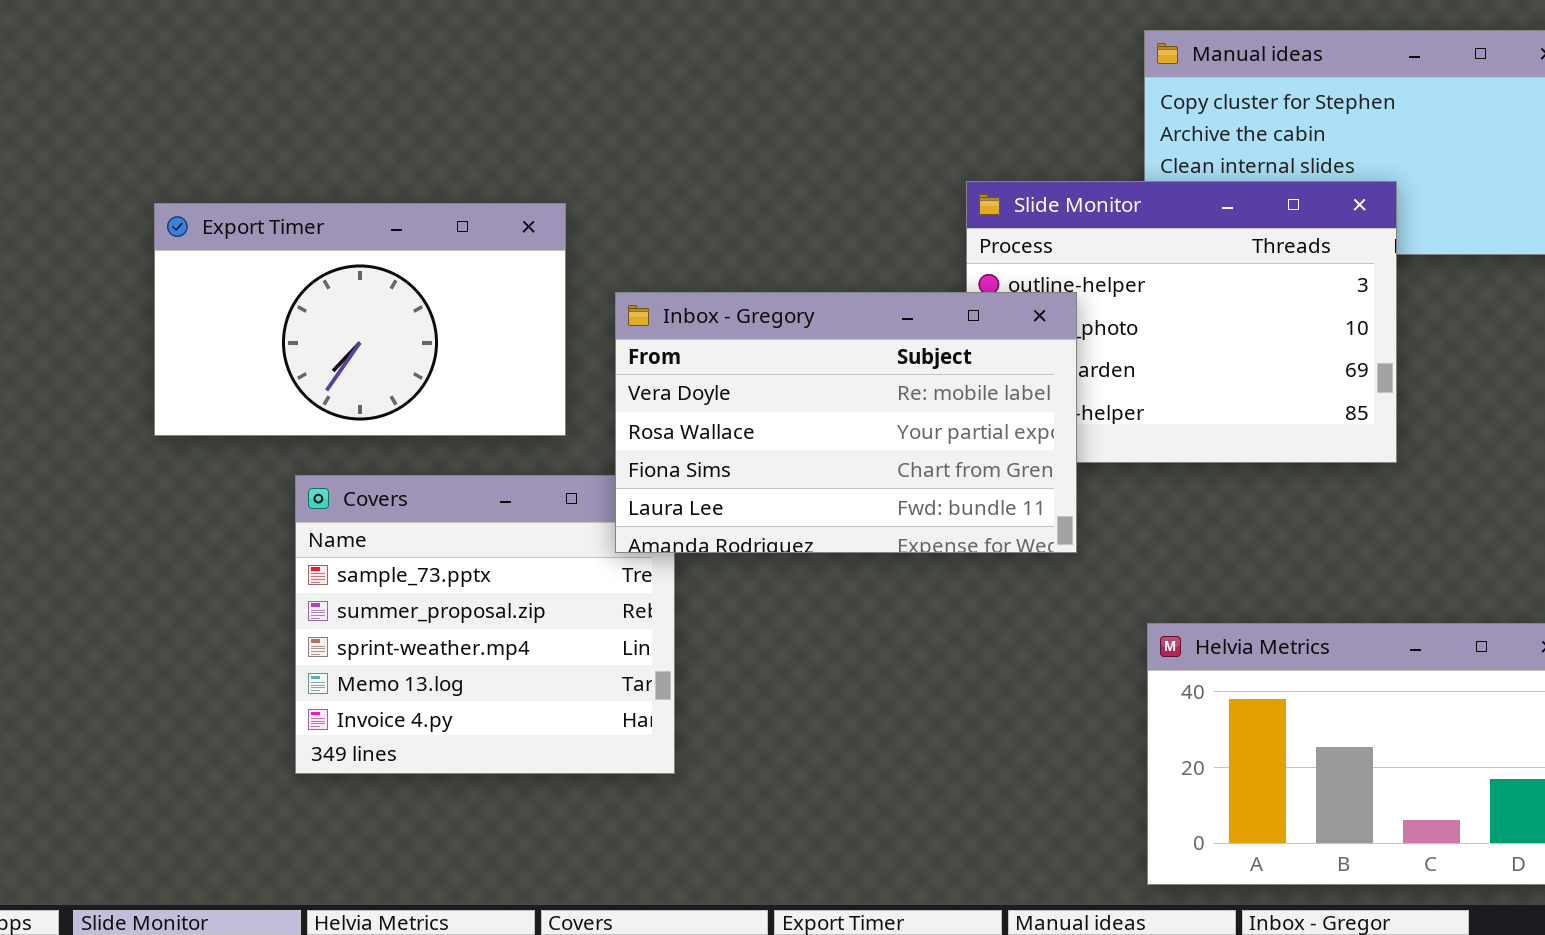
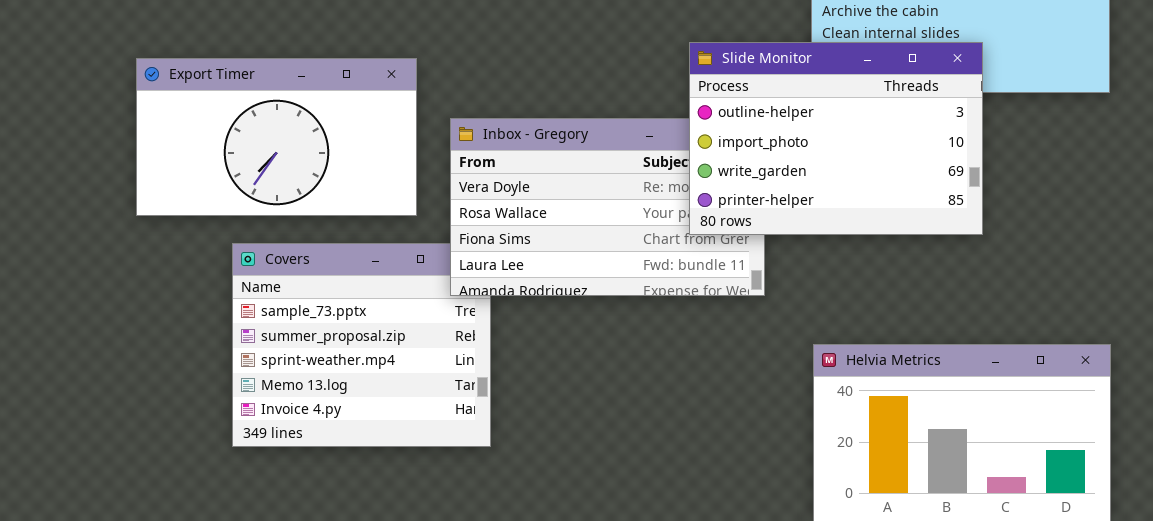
Slide Monitor: [966,181,1397,463] -> [689,42,983,235], raised

